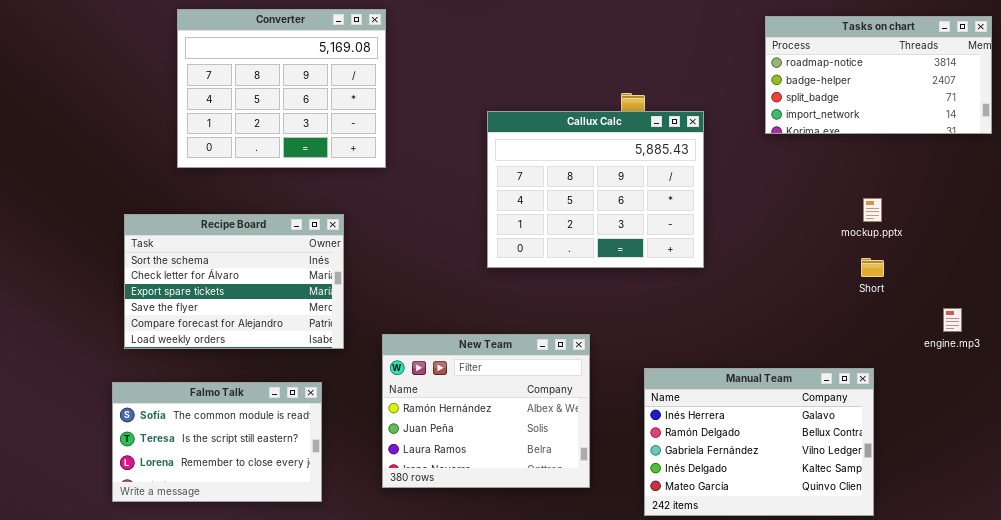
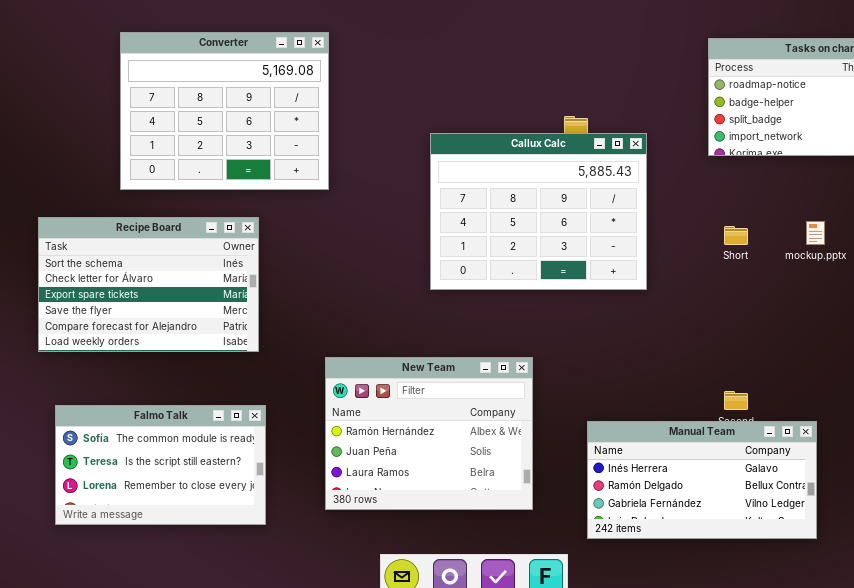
Recipe Board: [124,214,344,349] -> [38,217,259,352], moved
Short: [861,258,884,277] -> [724,226,748,245], moved
Manual Team: [644,368,874,516] -> [587,421,817,539], resized

